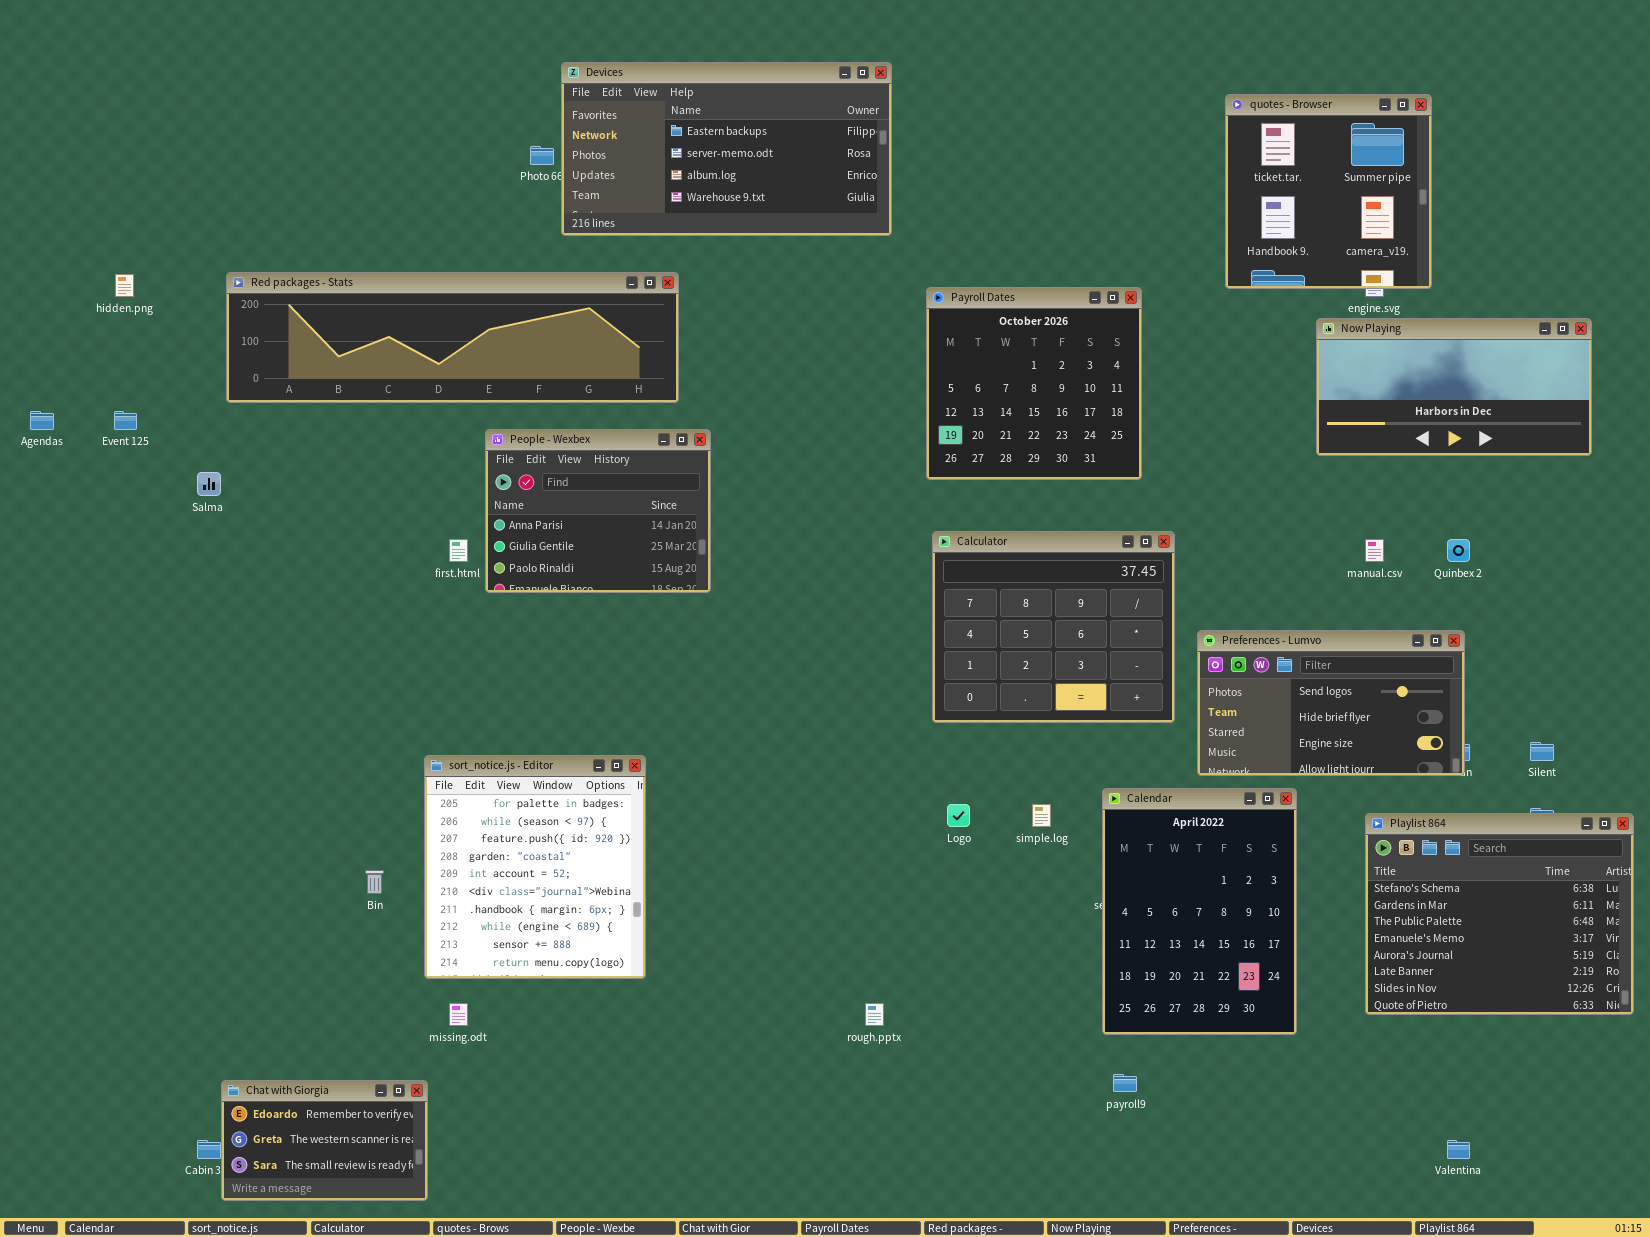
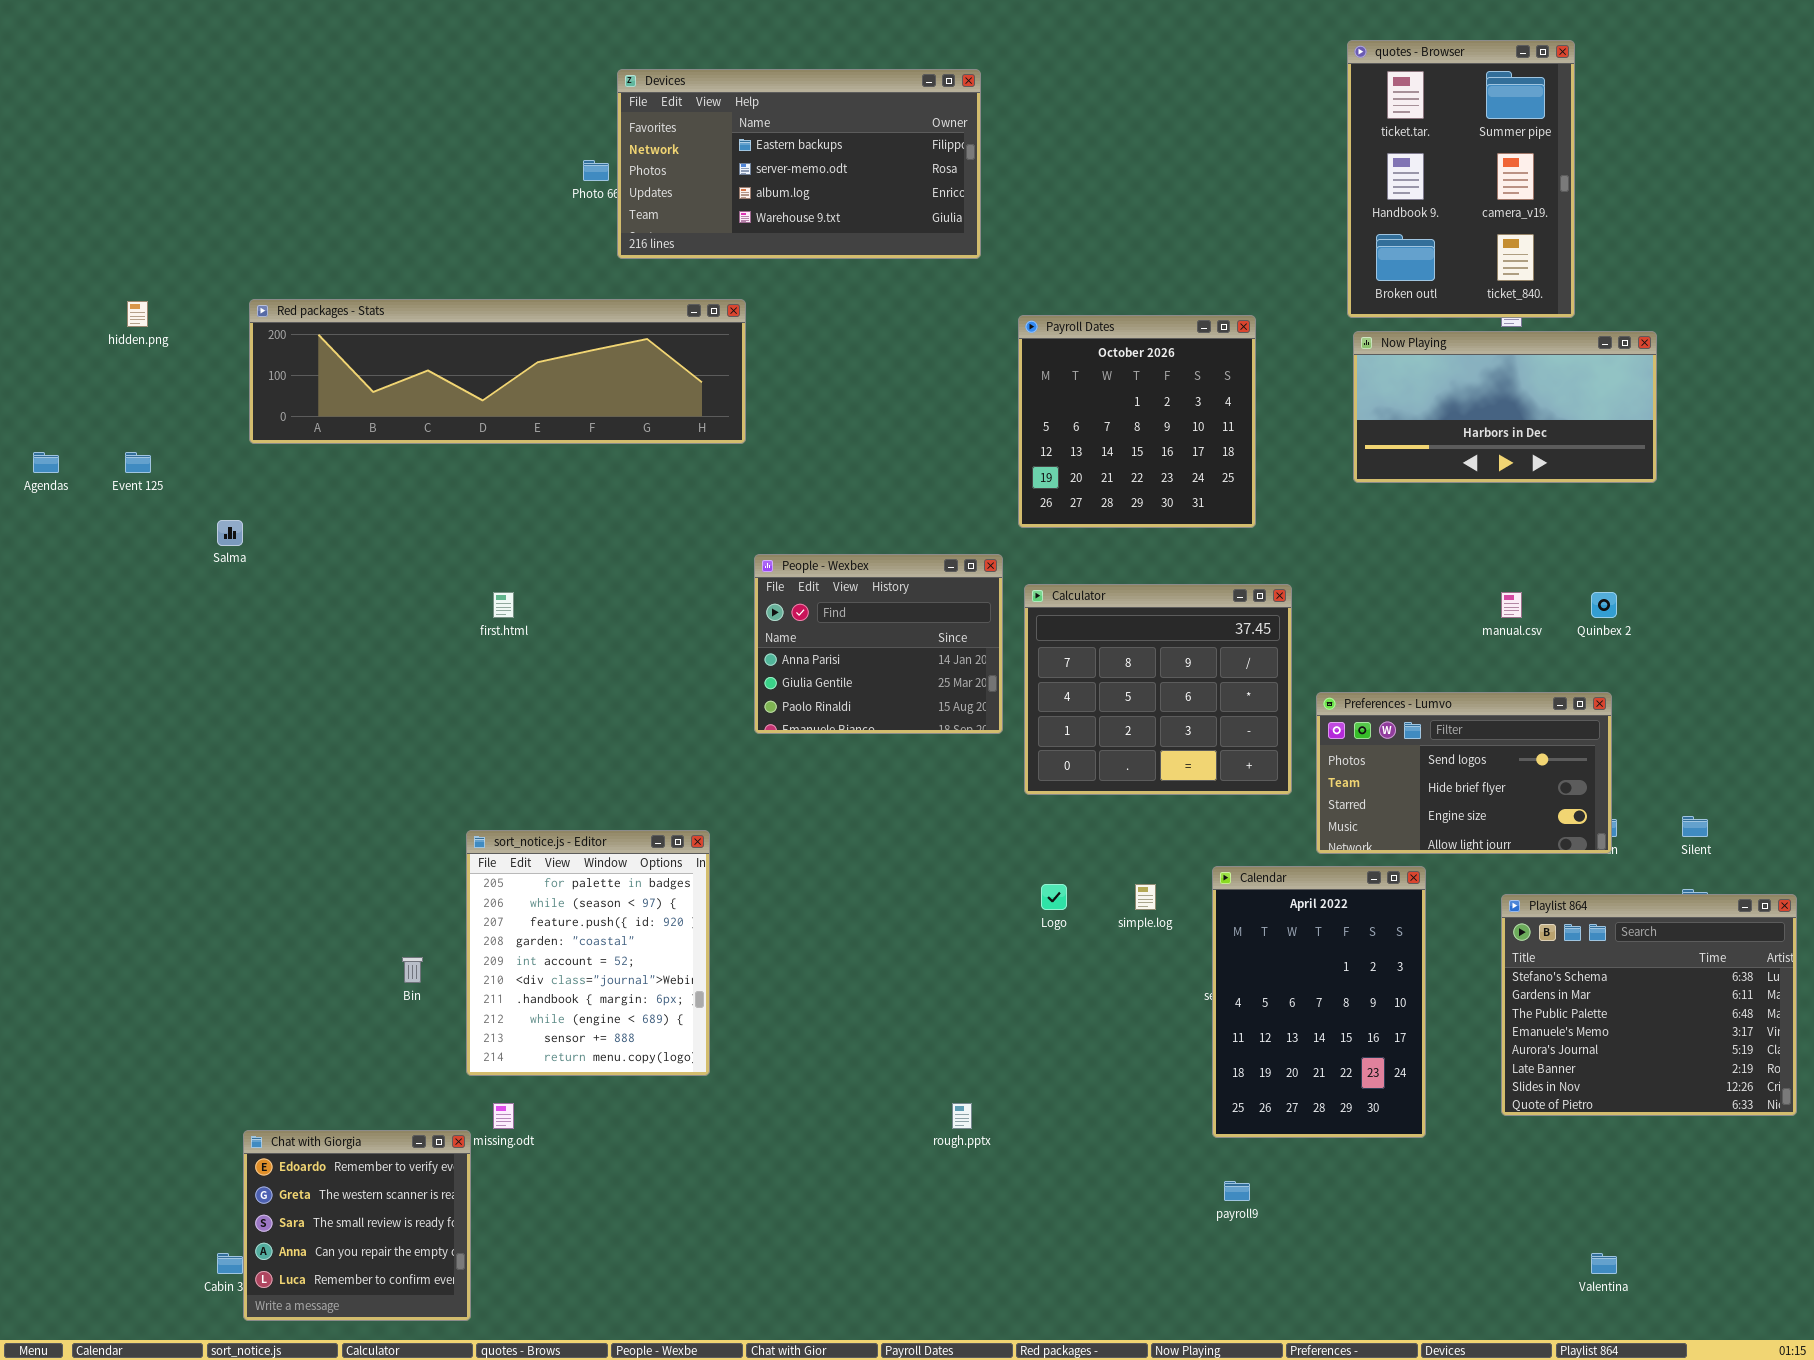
quotes - Browser: [1225,94,1432,289] -> [1347,40,1575,318], resized
Now Playing: [1316,318,1592,456] -> [1353,331,1657,483], moved
People - Wexbex: [485,429,711,593] -> [754,554,1003,734], moved
Chat with Giorgia: [221,1080,428,1201] -> [243,1130,471,1321], resized

